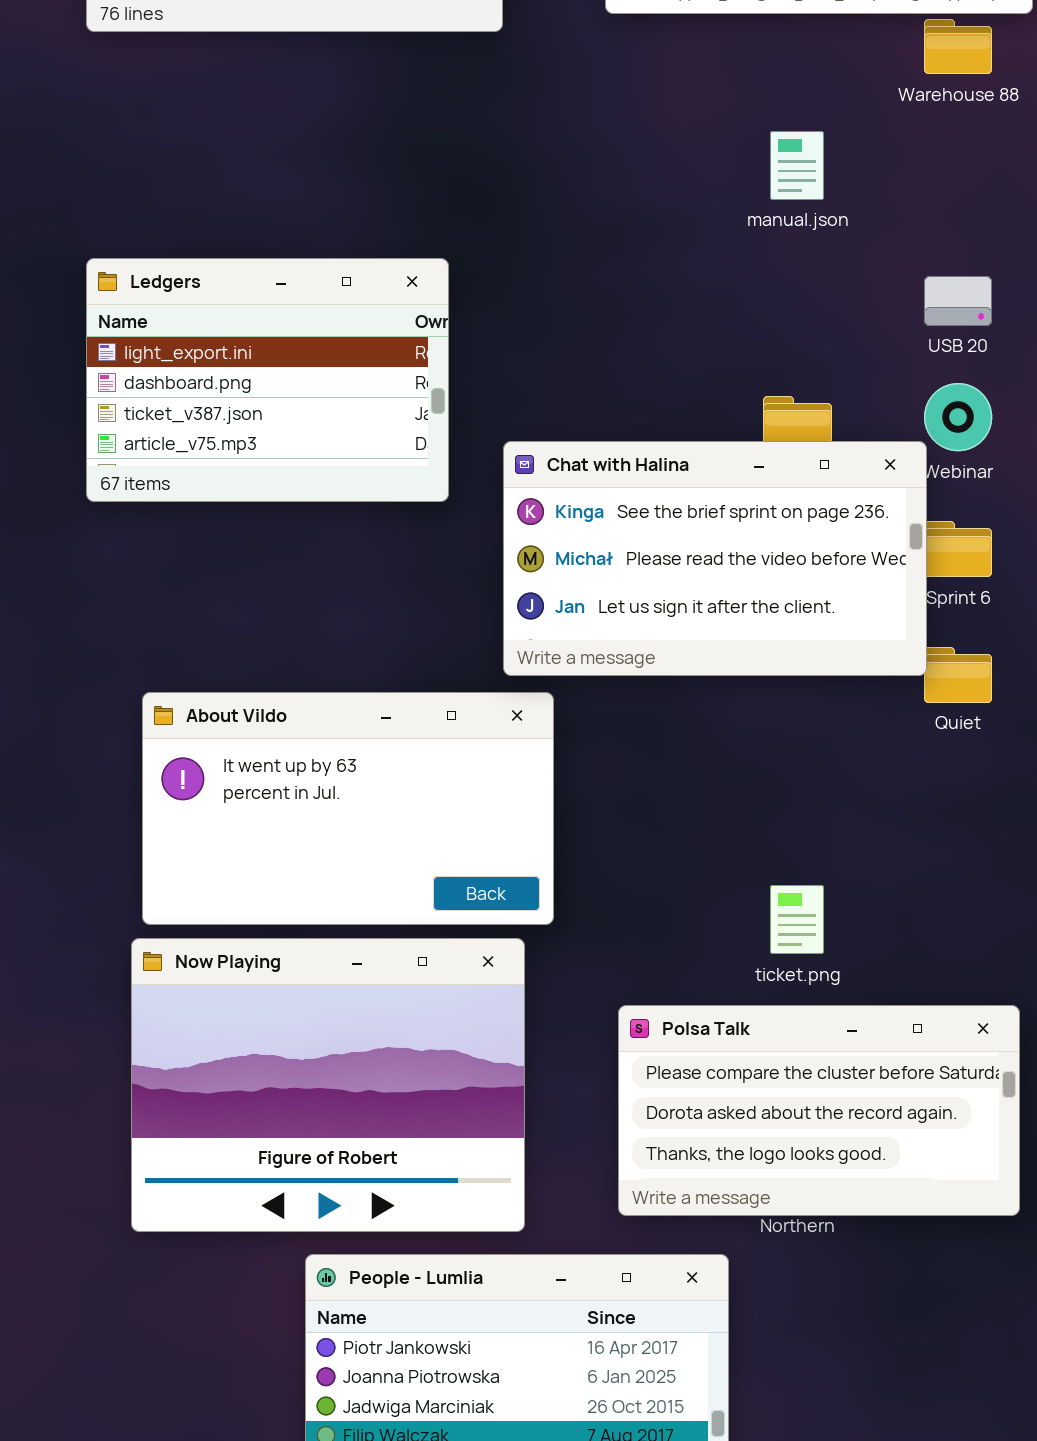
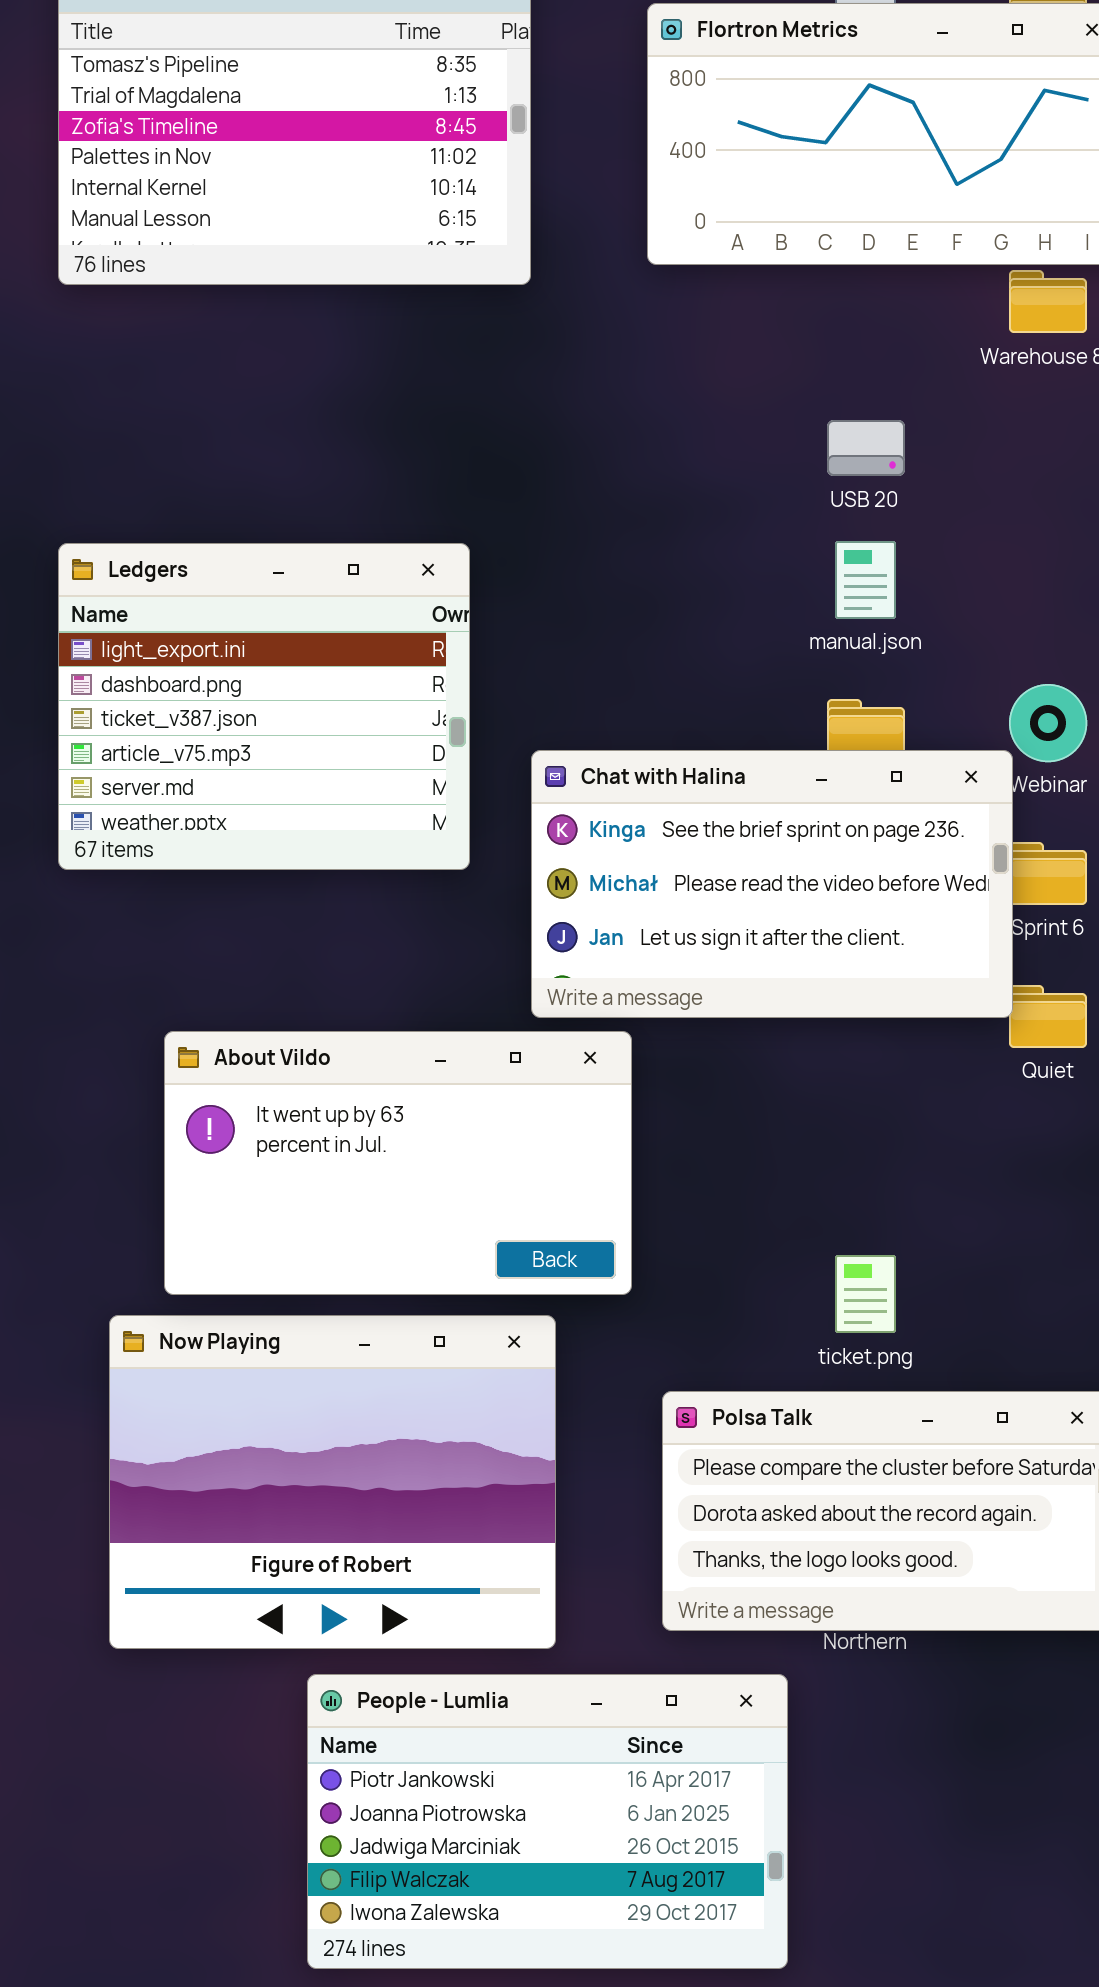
manual.json: [770,131,824,200] -> [835,541,896,619], moved
Ledgers: [86,258,449,502] -> [58,543,470,870], resized
USB 20: [924,276,992,326] -> [827,420,905,476], moved
About Vildo: [142,692,554,925] -> [164,1031,632,1295], moved

